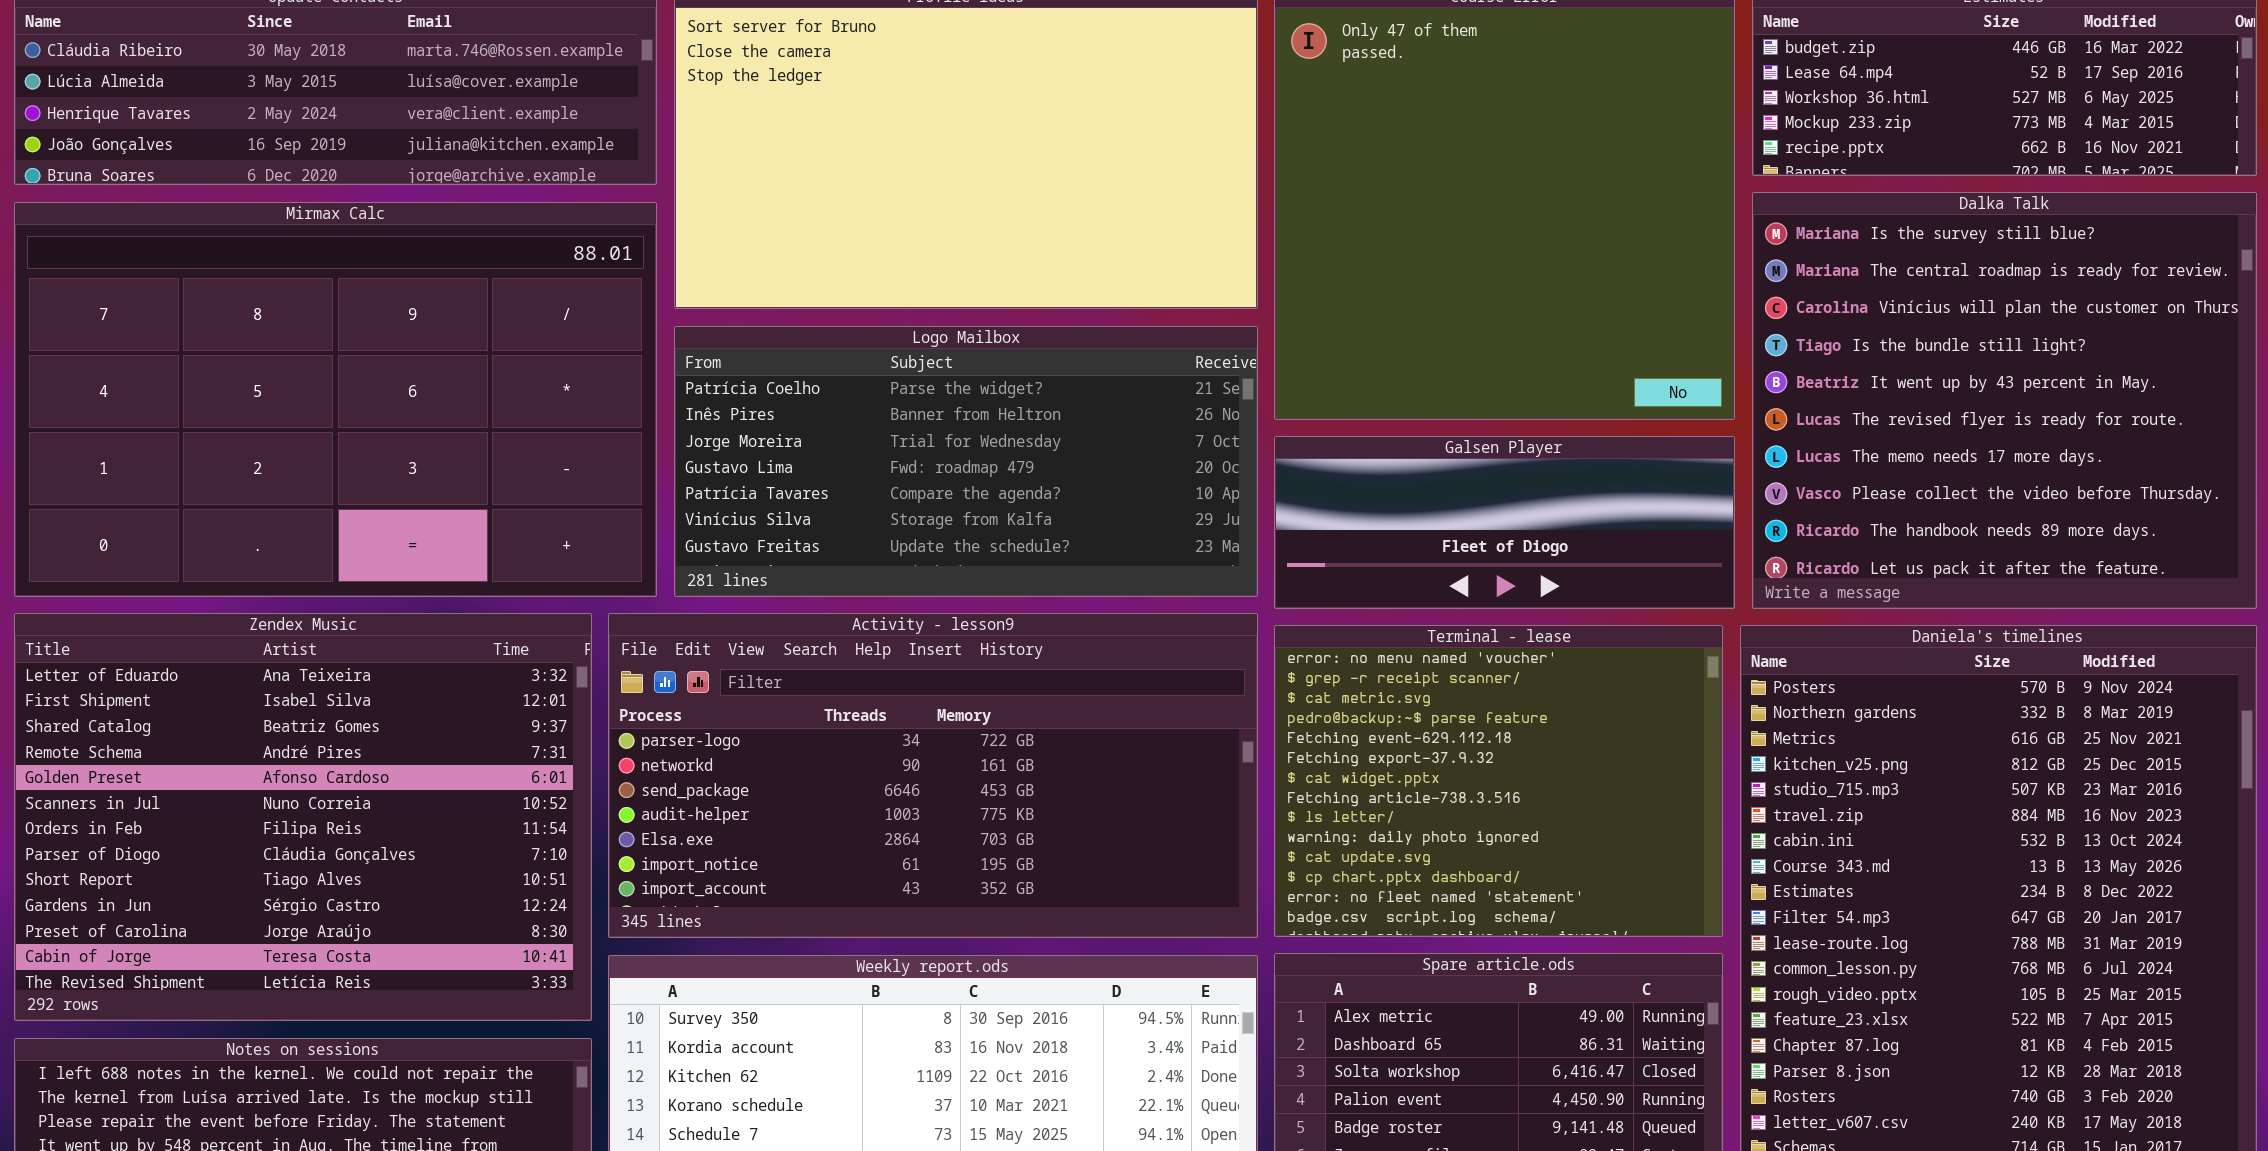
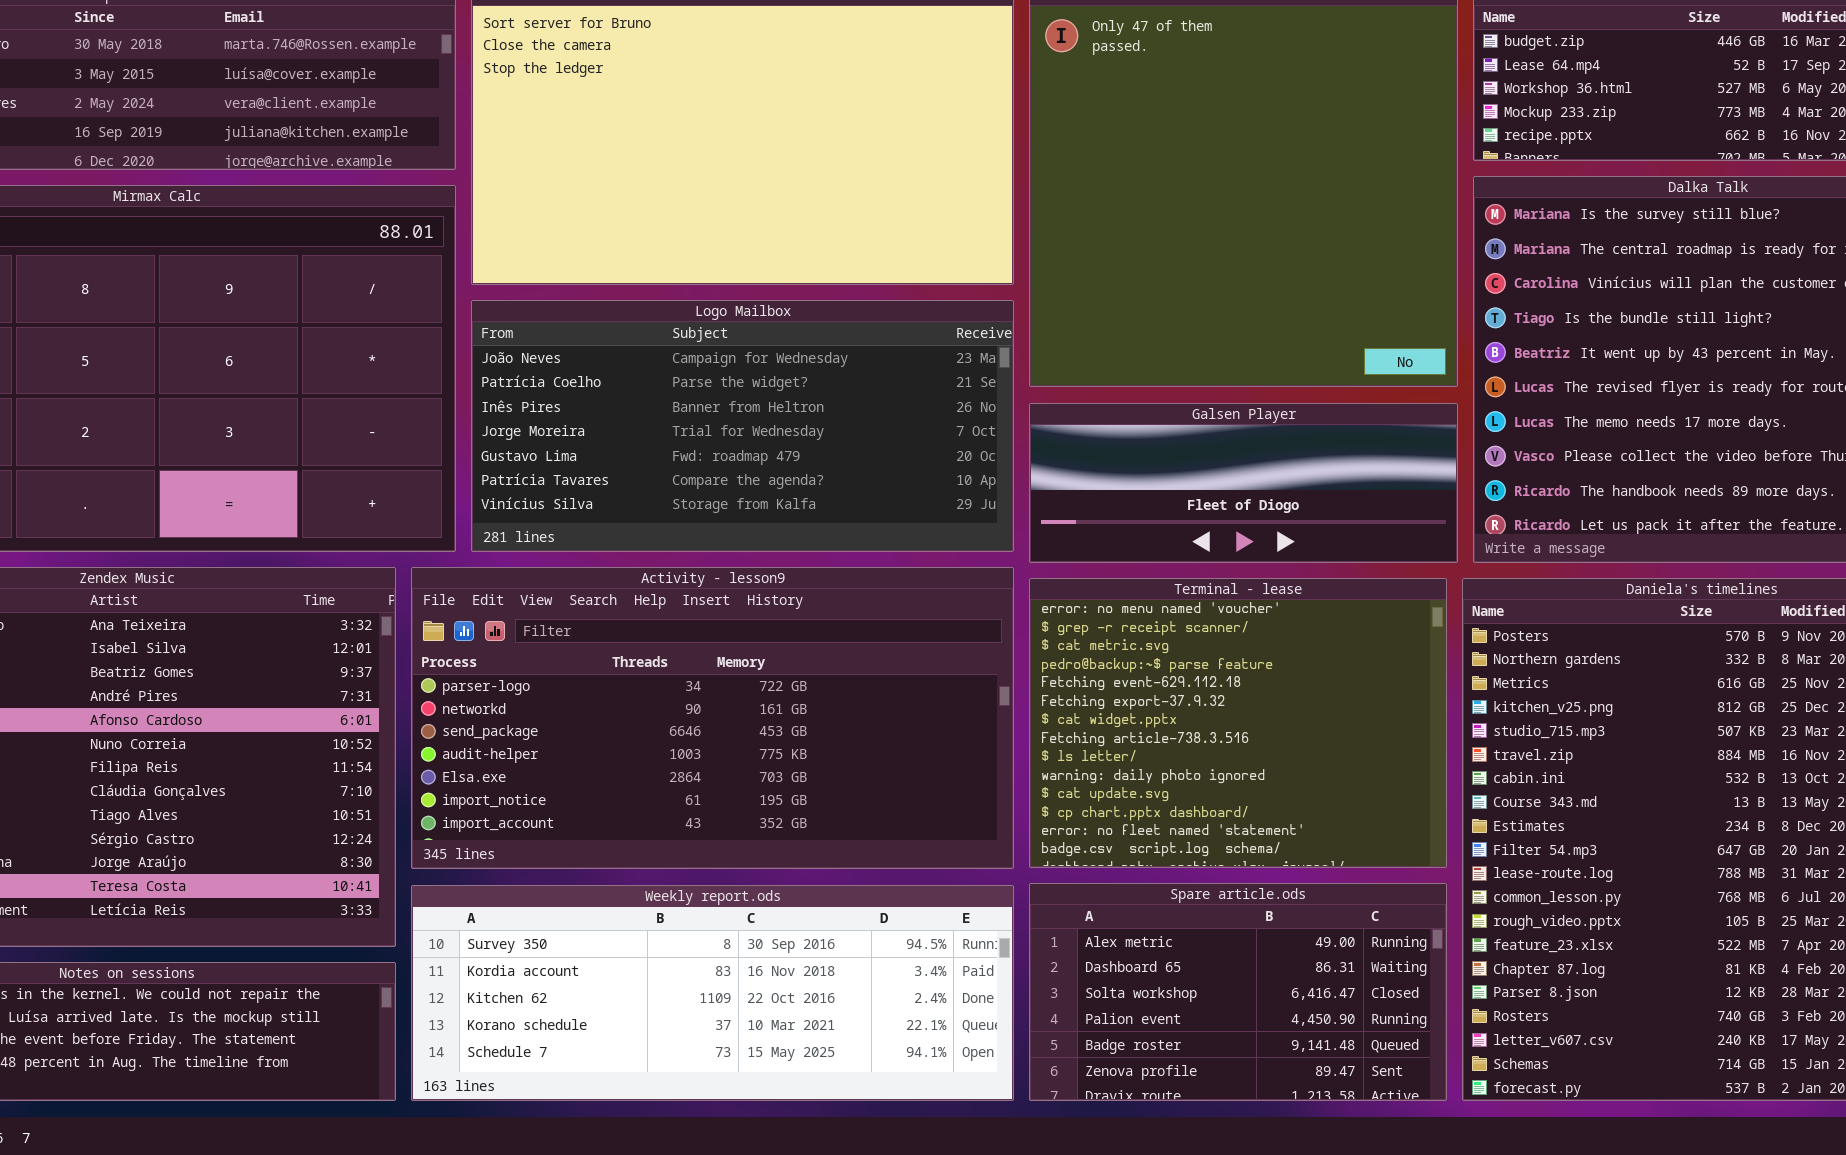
Logo Mailbox: [674,326,1258,597] -> [471,300,1014,552], scrolled up 1 row

